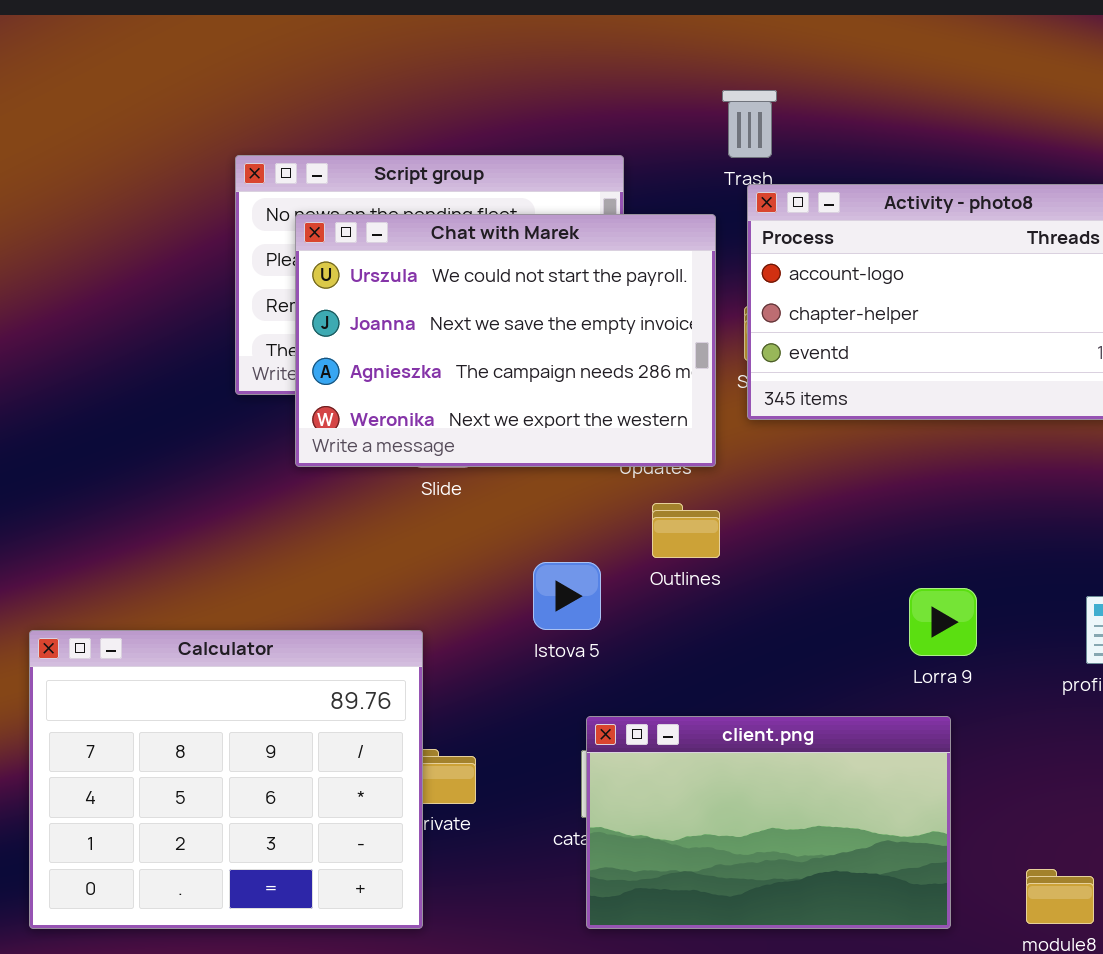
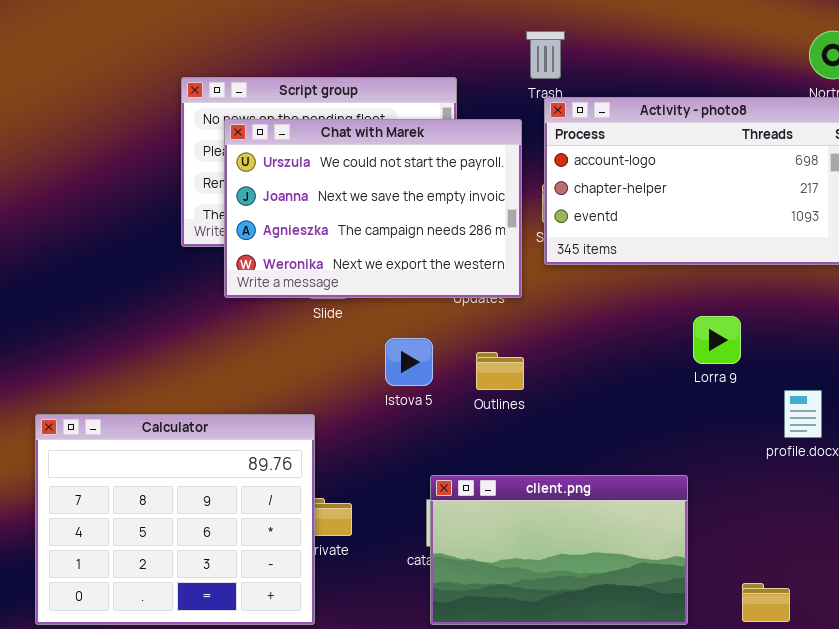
Outlines: [652,503,720,558] -> [476,352,524,390], moved
Istova 5: [533,562,601,630] -> [385,338,433,386], moved
Lorra 9: [909,588,977,656] -> [693,316,741,364], moved

